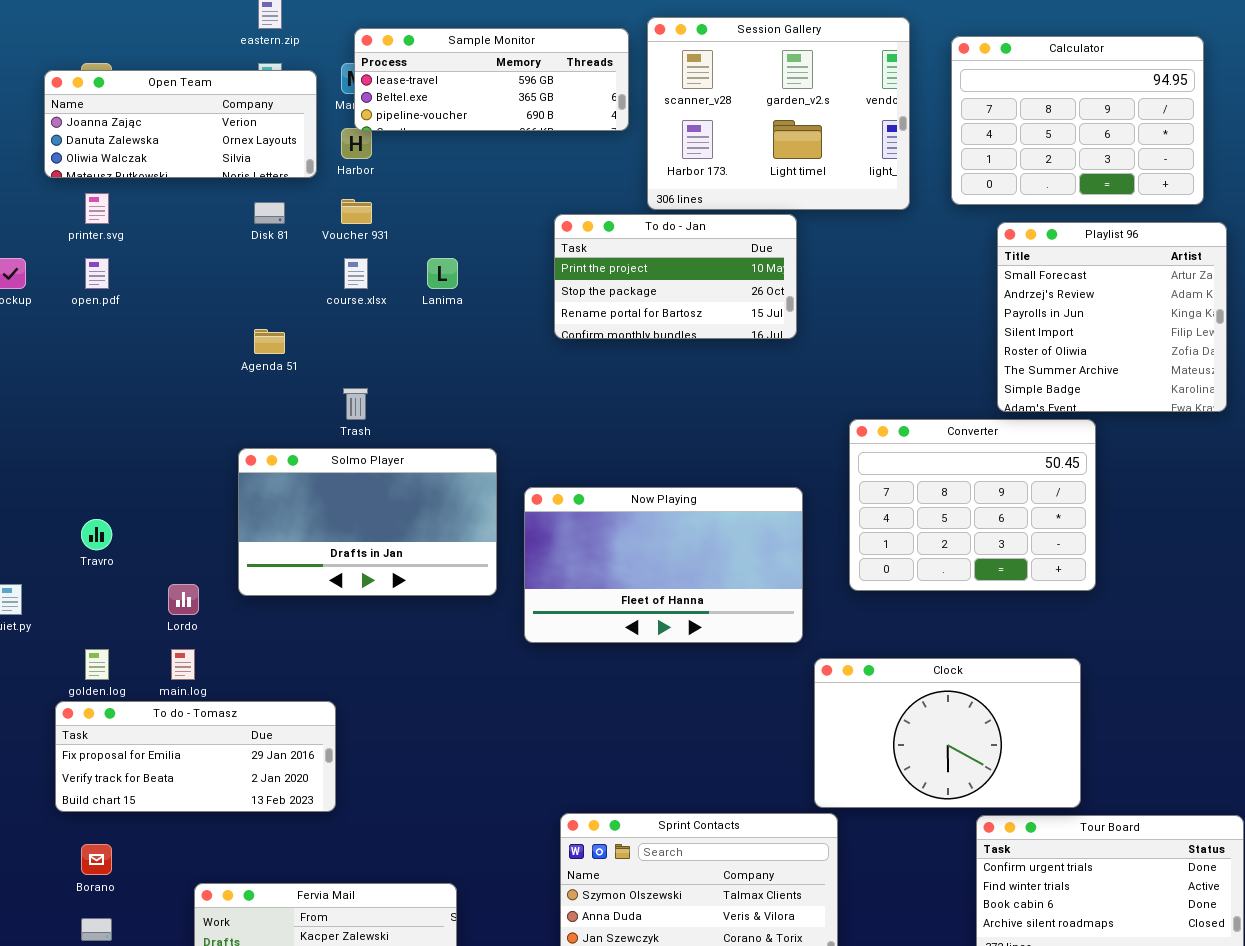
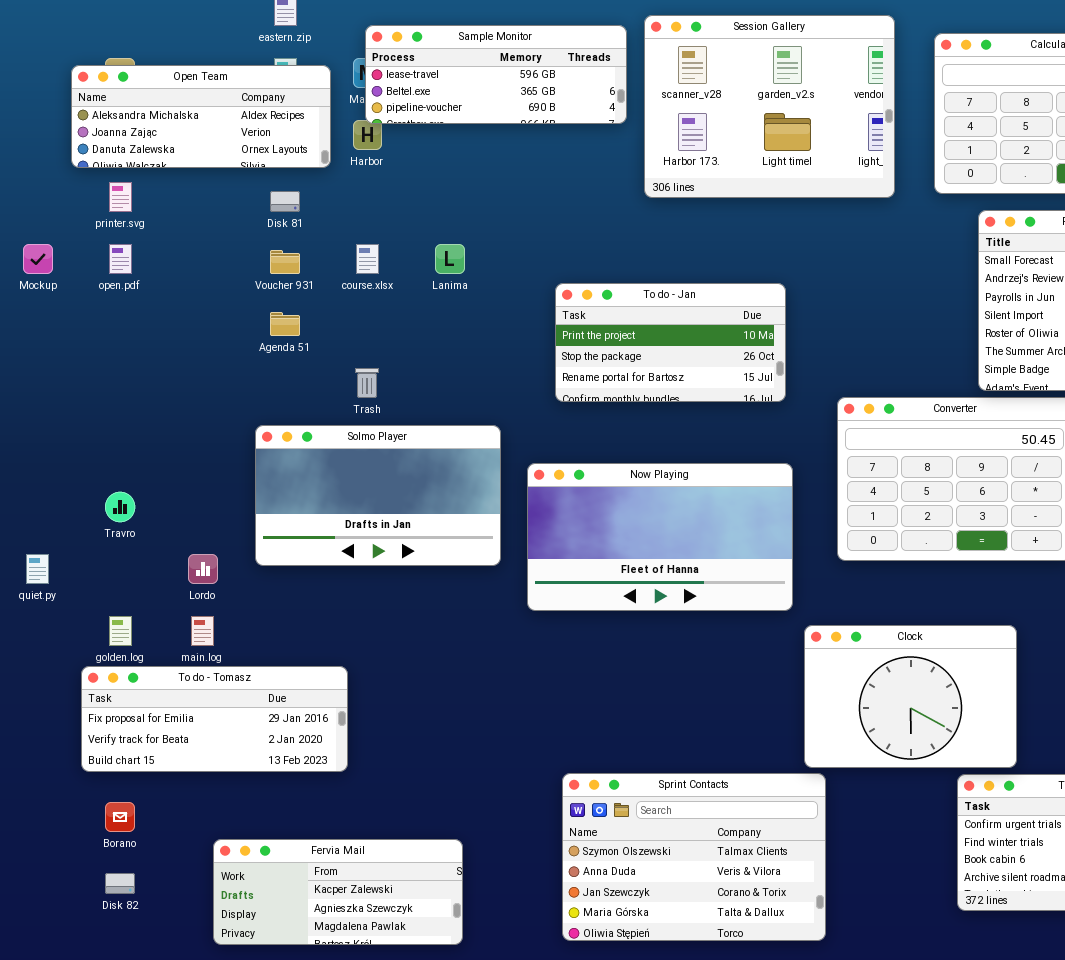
Open Team: [44,70,317,178] -> [71,65,331,168], scrolled up 1 row
Voucher 931: [341,199,372,224] -> [270,250,300,274], moved
To do - Jan: [554,214,797,339] -> [555,283,786,402], moved
Clock: [814,658,1081,808] -> [804,625,1017,768], resized

